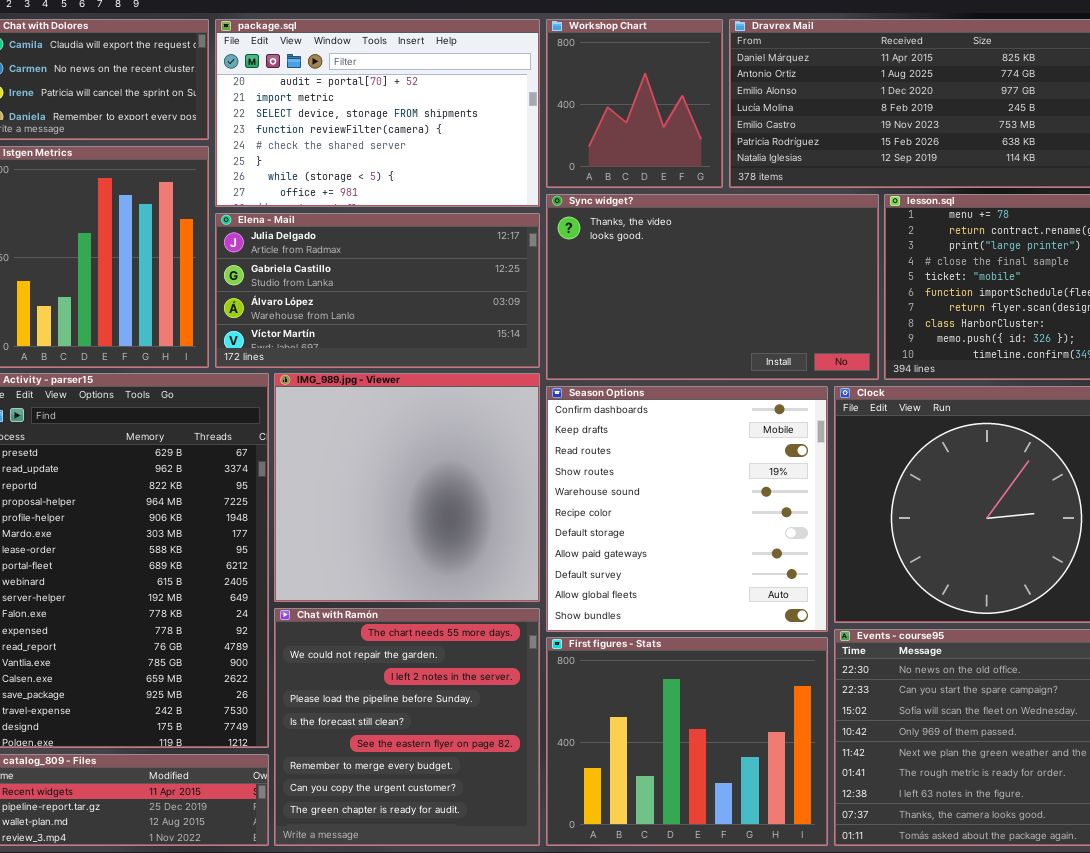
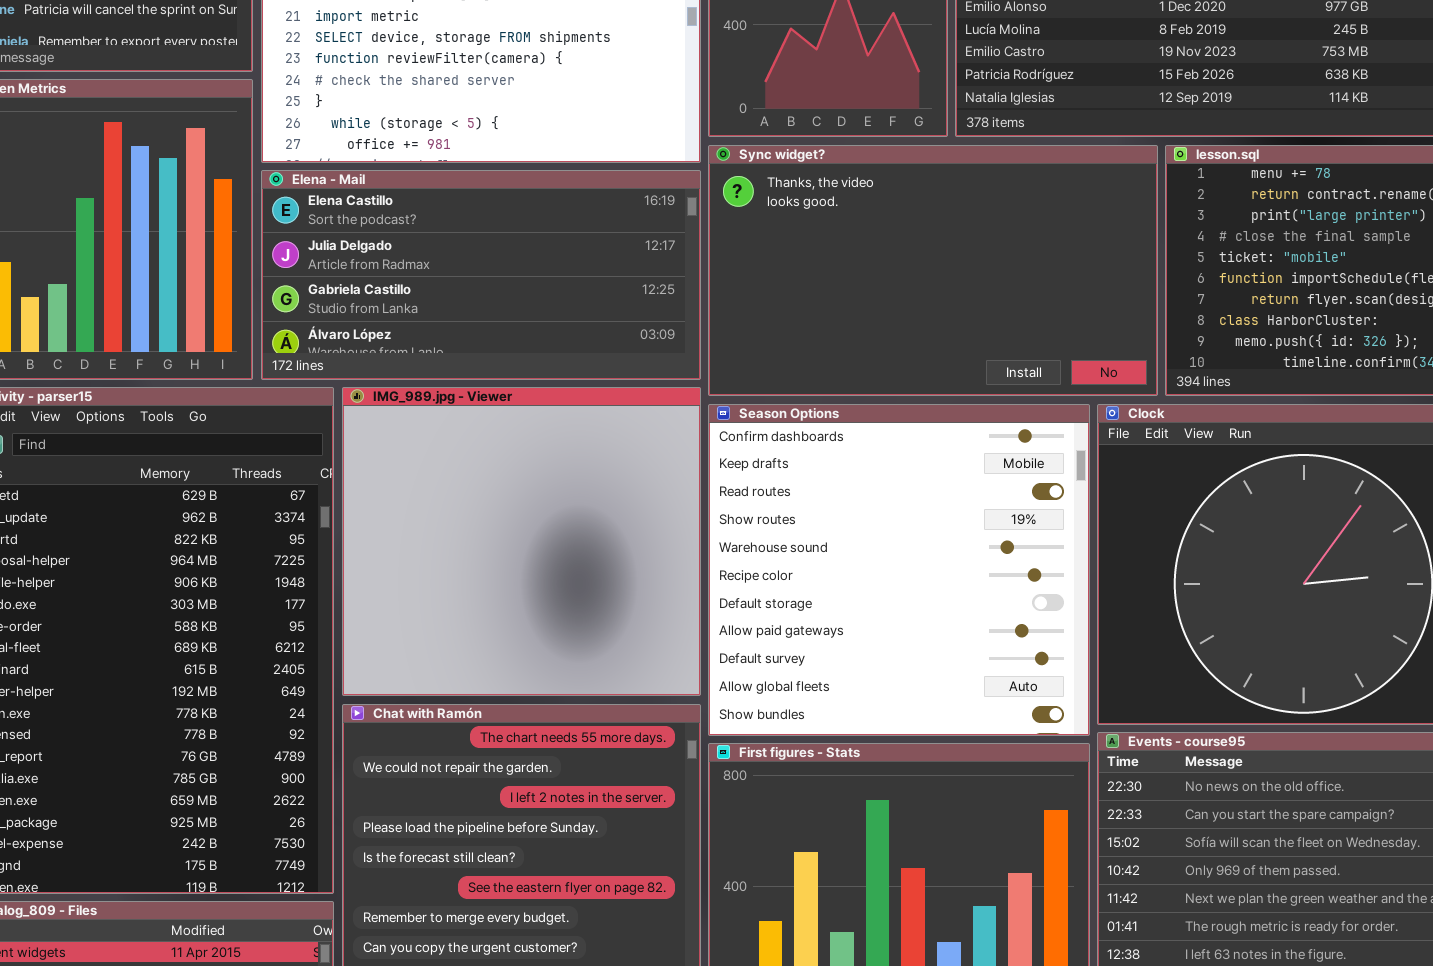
Elena - Mail: [215,213,540,368] -> [261,170,701,380], scrolled up 1 row

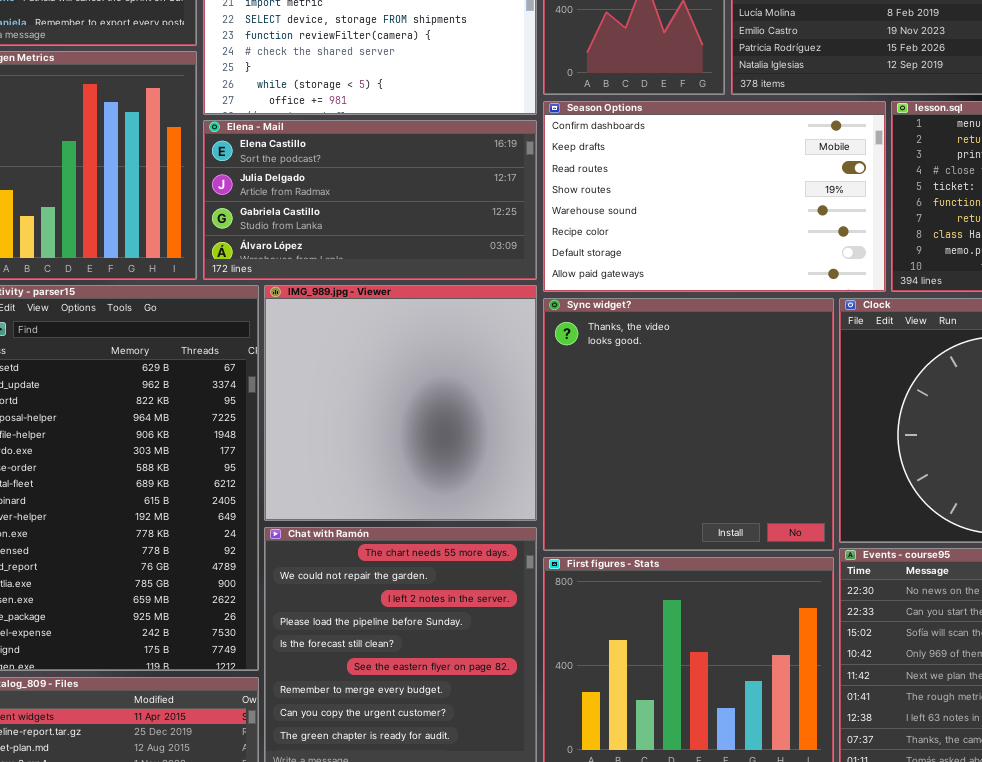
Sync widget?: [708,145,1158,396] -> [543,298,834,551], moved, resized
Season Options: [708,404,1090,736] -> [543,101,886,292], moved, resized

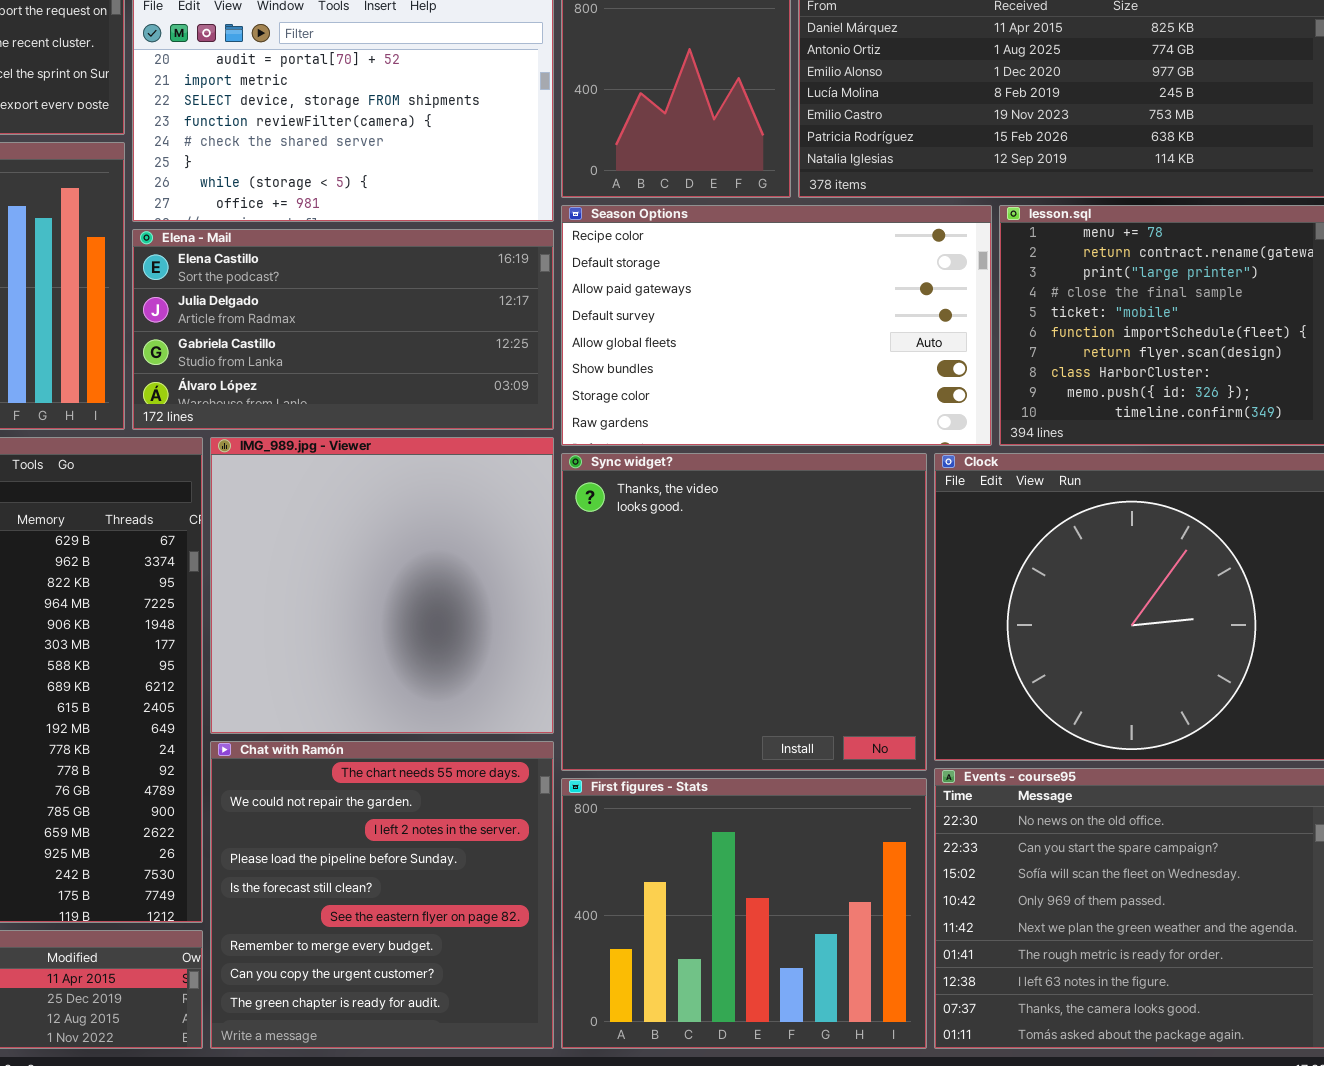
Season Options: [543,101,886,292] -> [561,205,992,446], scrolled down 5 rows

